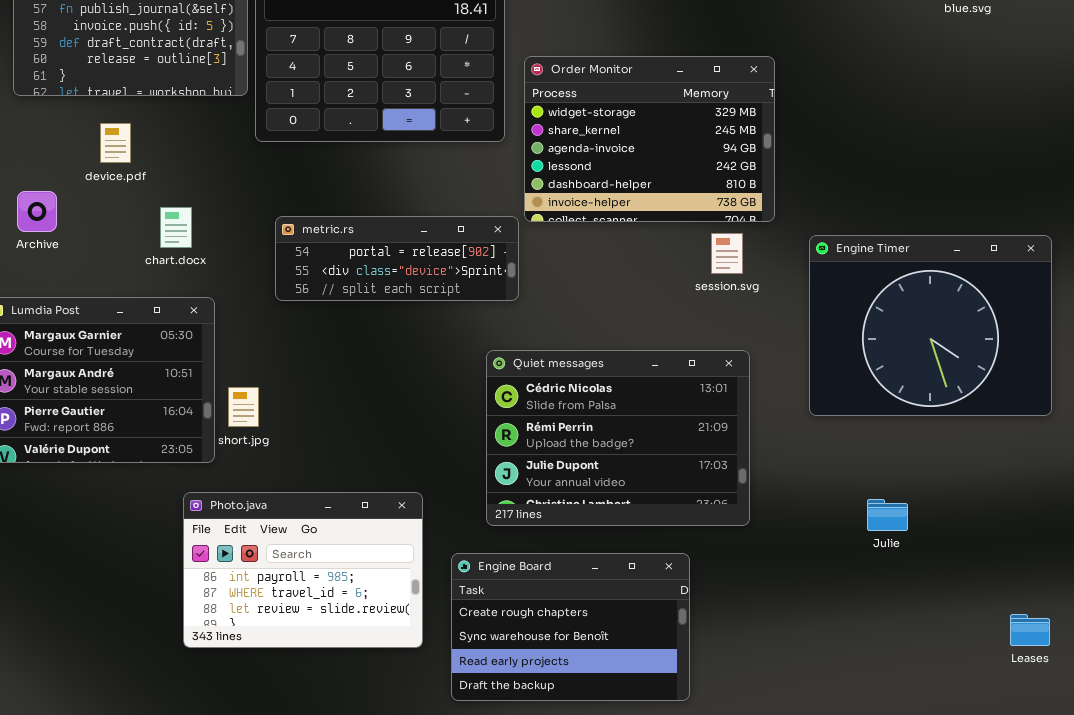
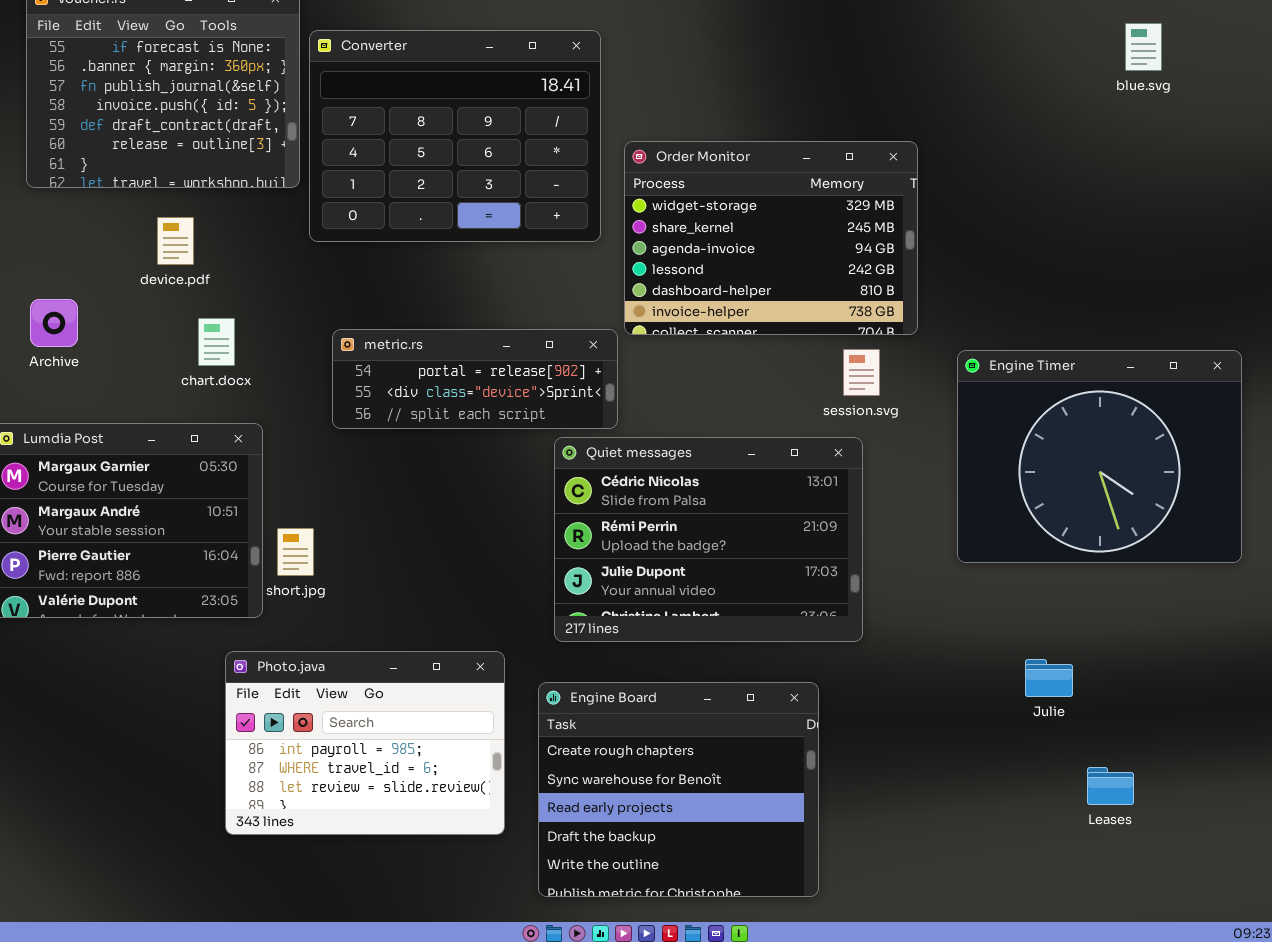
device.pdf: [100,123,131,163] -> [157,217,194,265], moved
Quiet messages: [486,350,750,526] -> [554,437,863,642], moved
Engine Board: [451,553,690,701] -> [538,682,819,897], resized
Leases: [1010,614,1050,646] -> [1087,767,1134,805], moved

